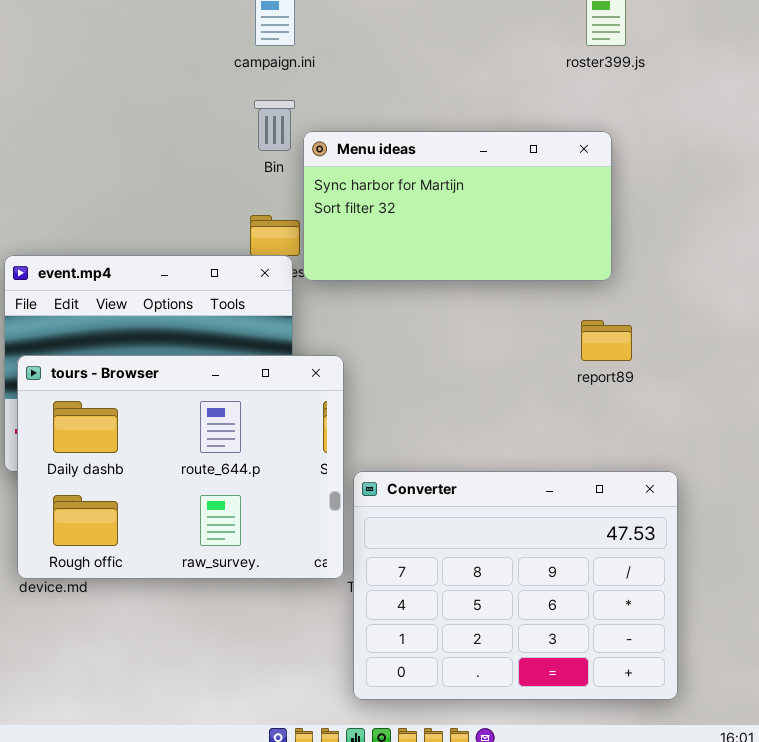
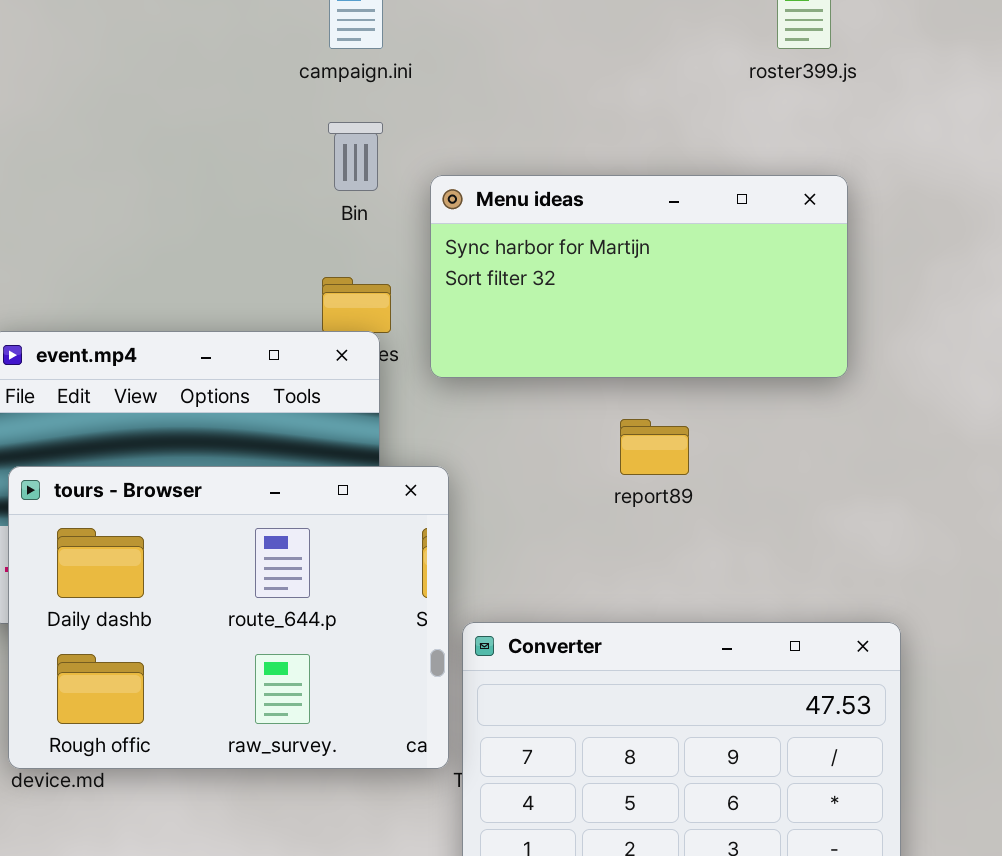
Menu ideas: [303,131,612,281] -> [430,175,848,378], moved
report89: [581,320,632,361] -> [620,419,689,475], moved

